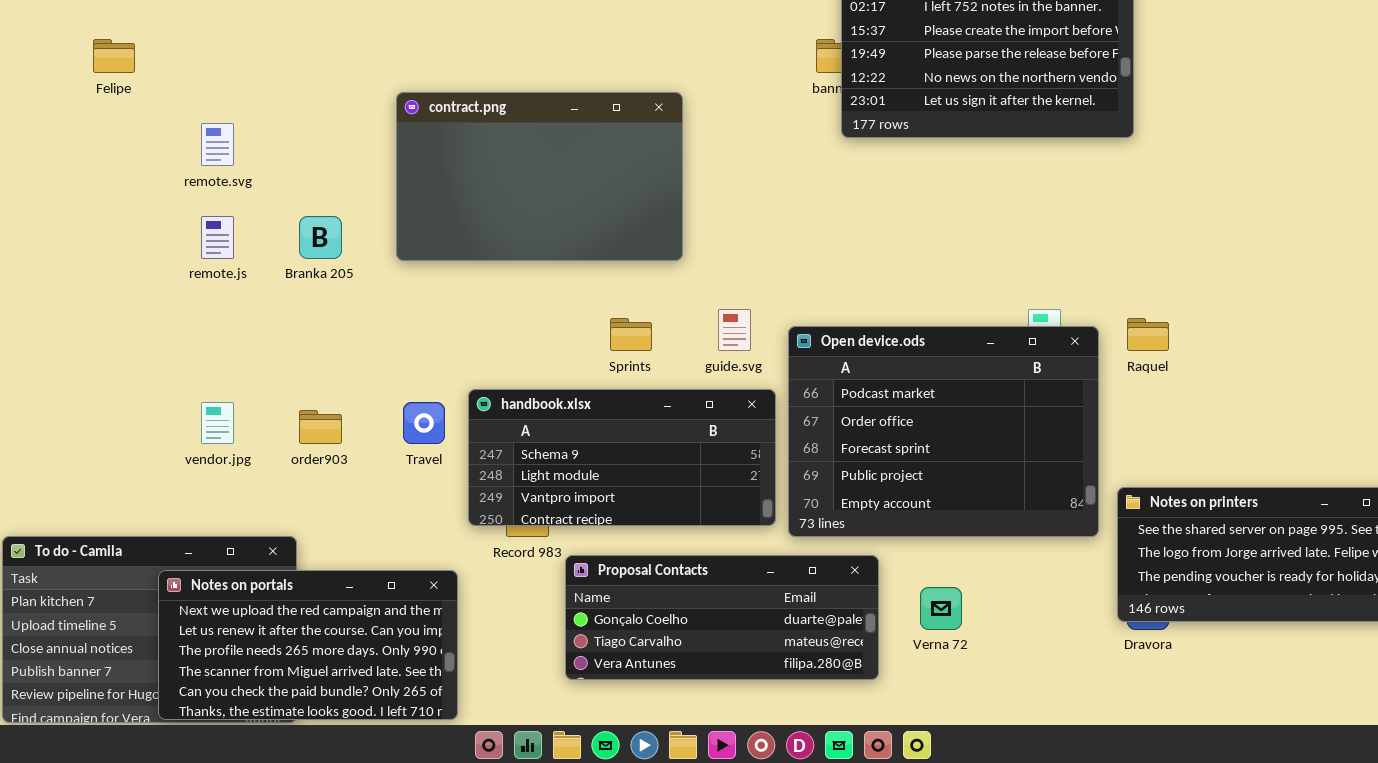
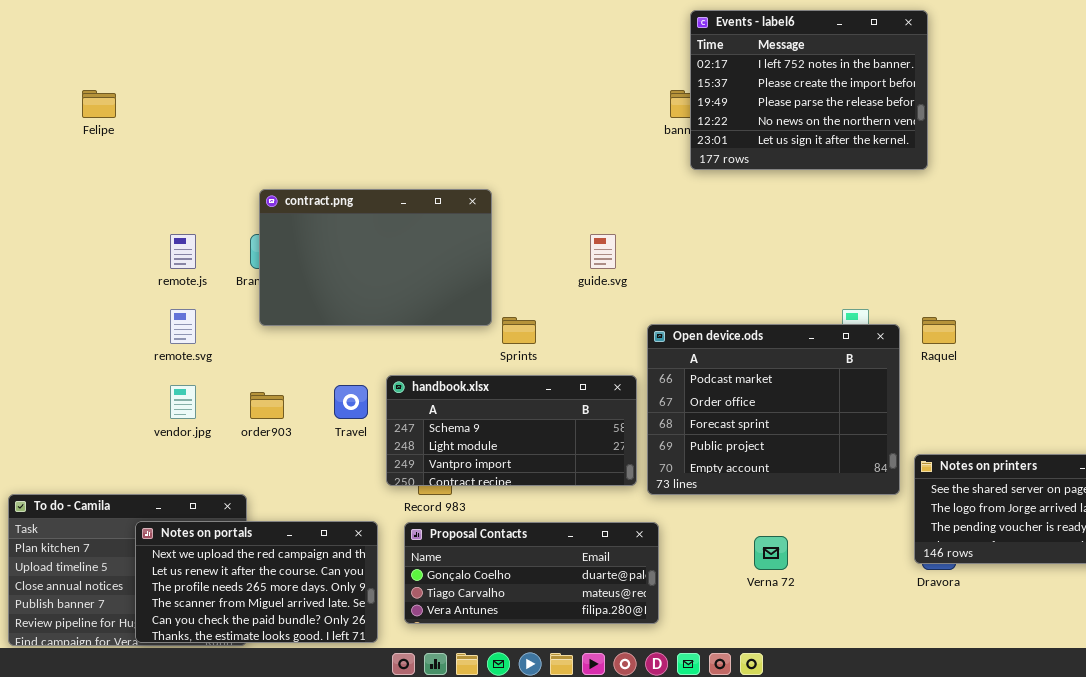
contract.png: [396,92,683,261] -> [259,189,492,326], moved
remote.svg: [201,123,234,166] -> [170,309,196,344], moved
guide.svg: [718,309,751,351] -> [590,234,616,269], moved
Proposal Contacts: [565,555,879,680] -> [404,522,659,624], moved

